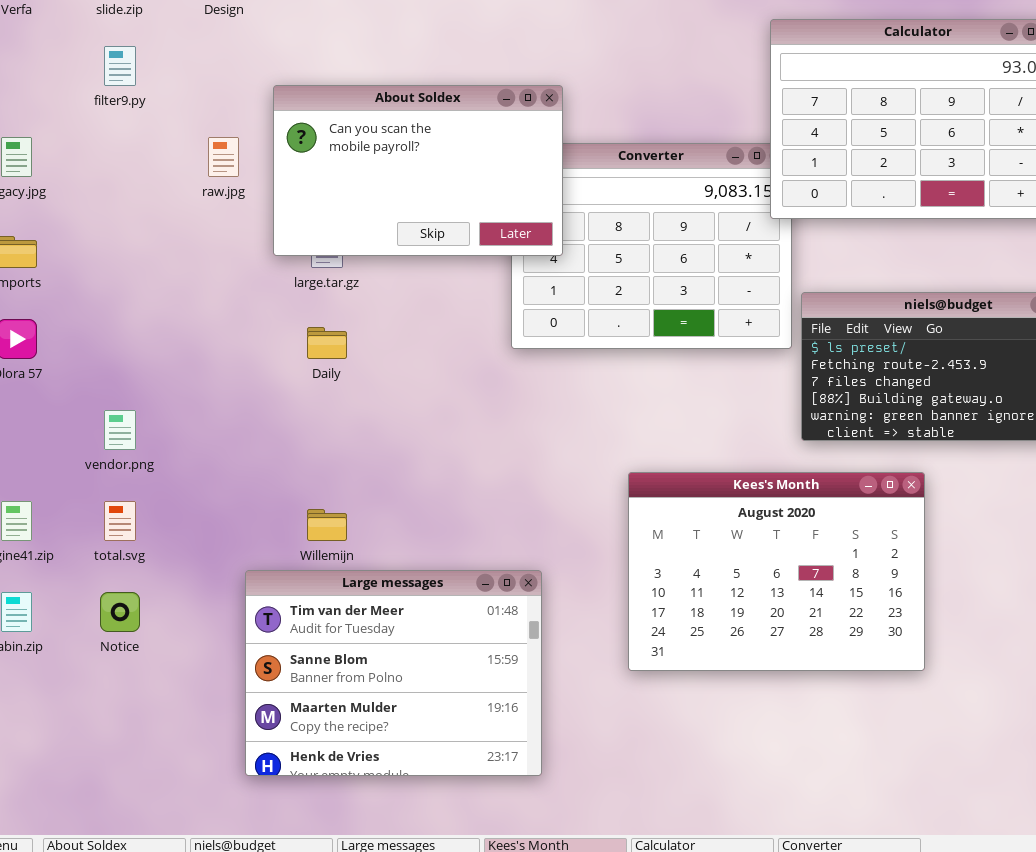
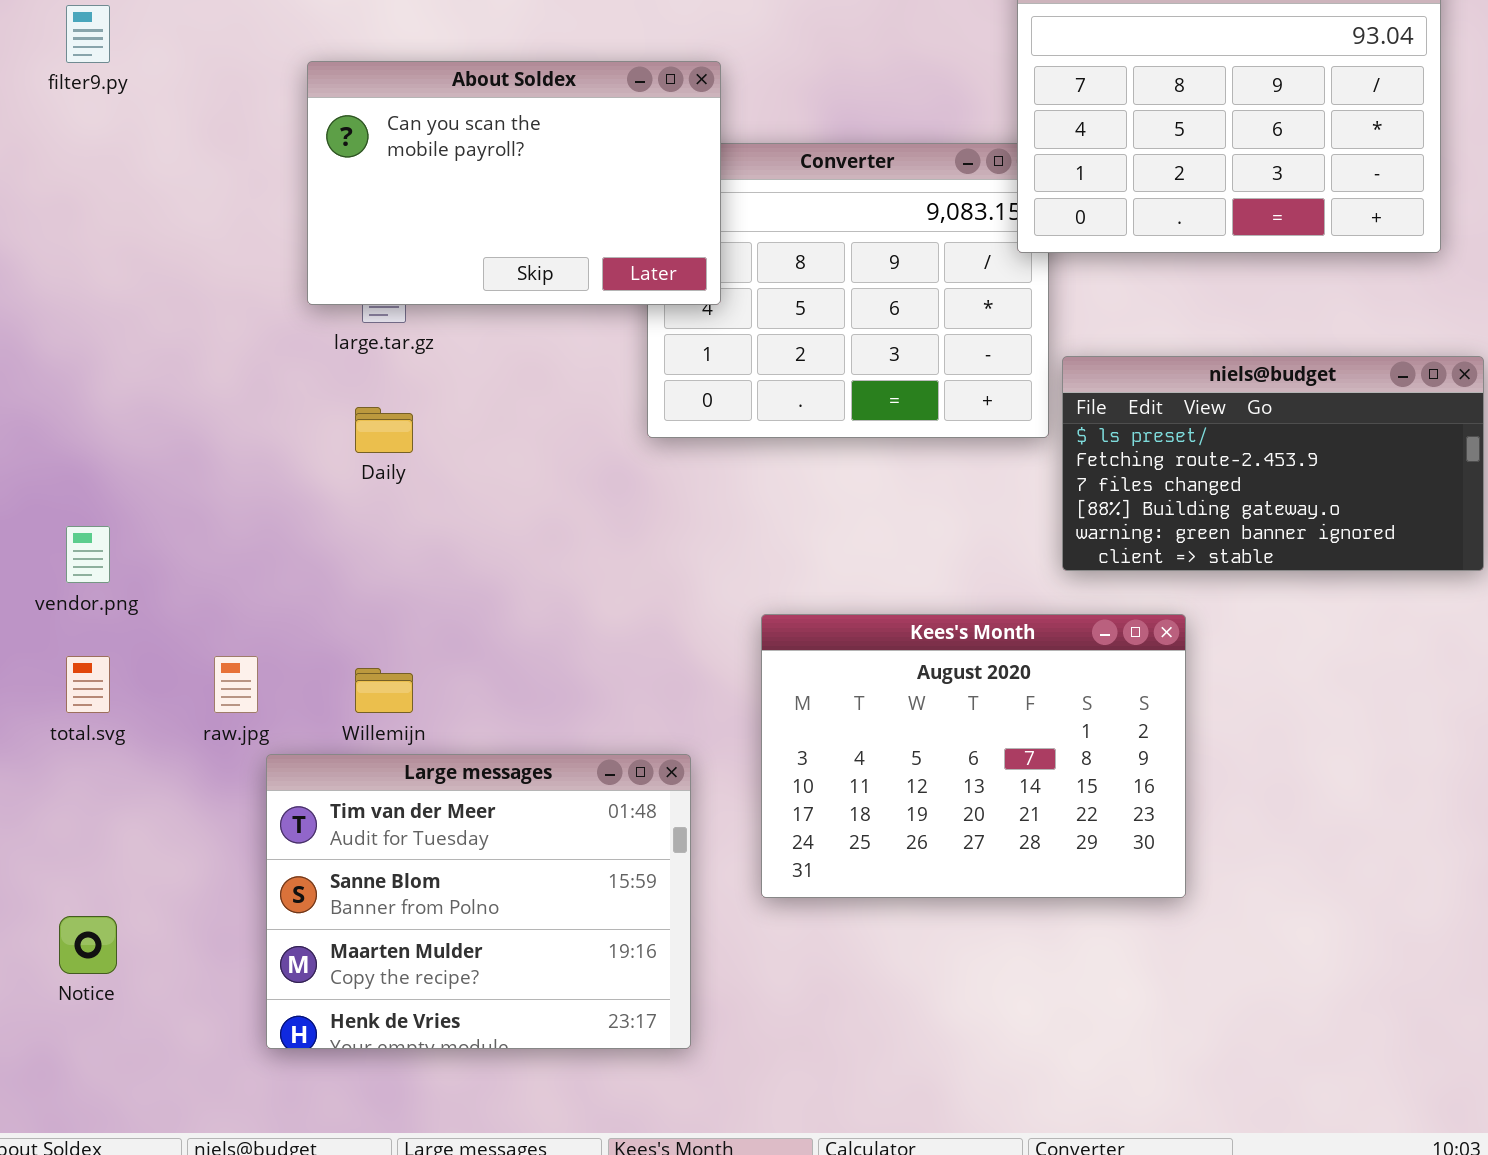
raw.jpg: [208,137,239,177] -> [214,656,258,713], moved
Kees's Month: [628,472,925,671] -> [761,614,1186,898], moved
Notice: [100,592,140,632] -> [59,916,117,974], moved

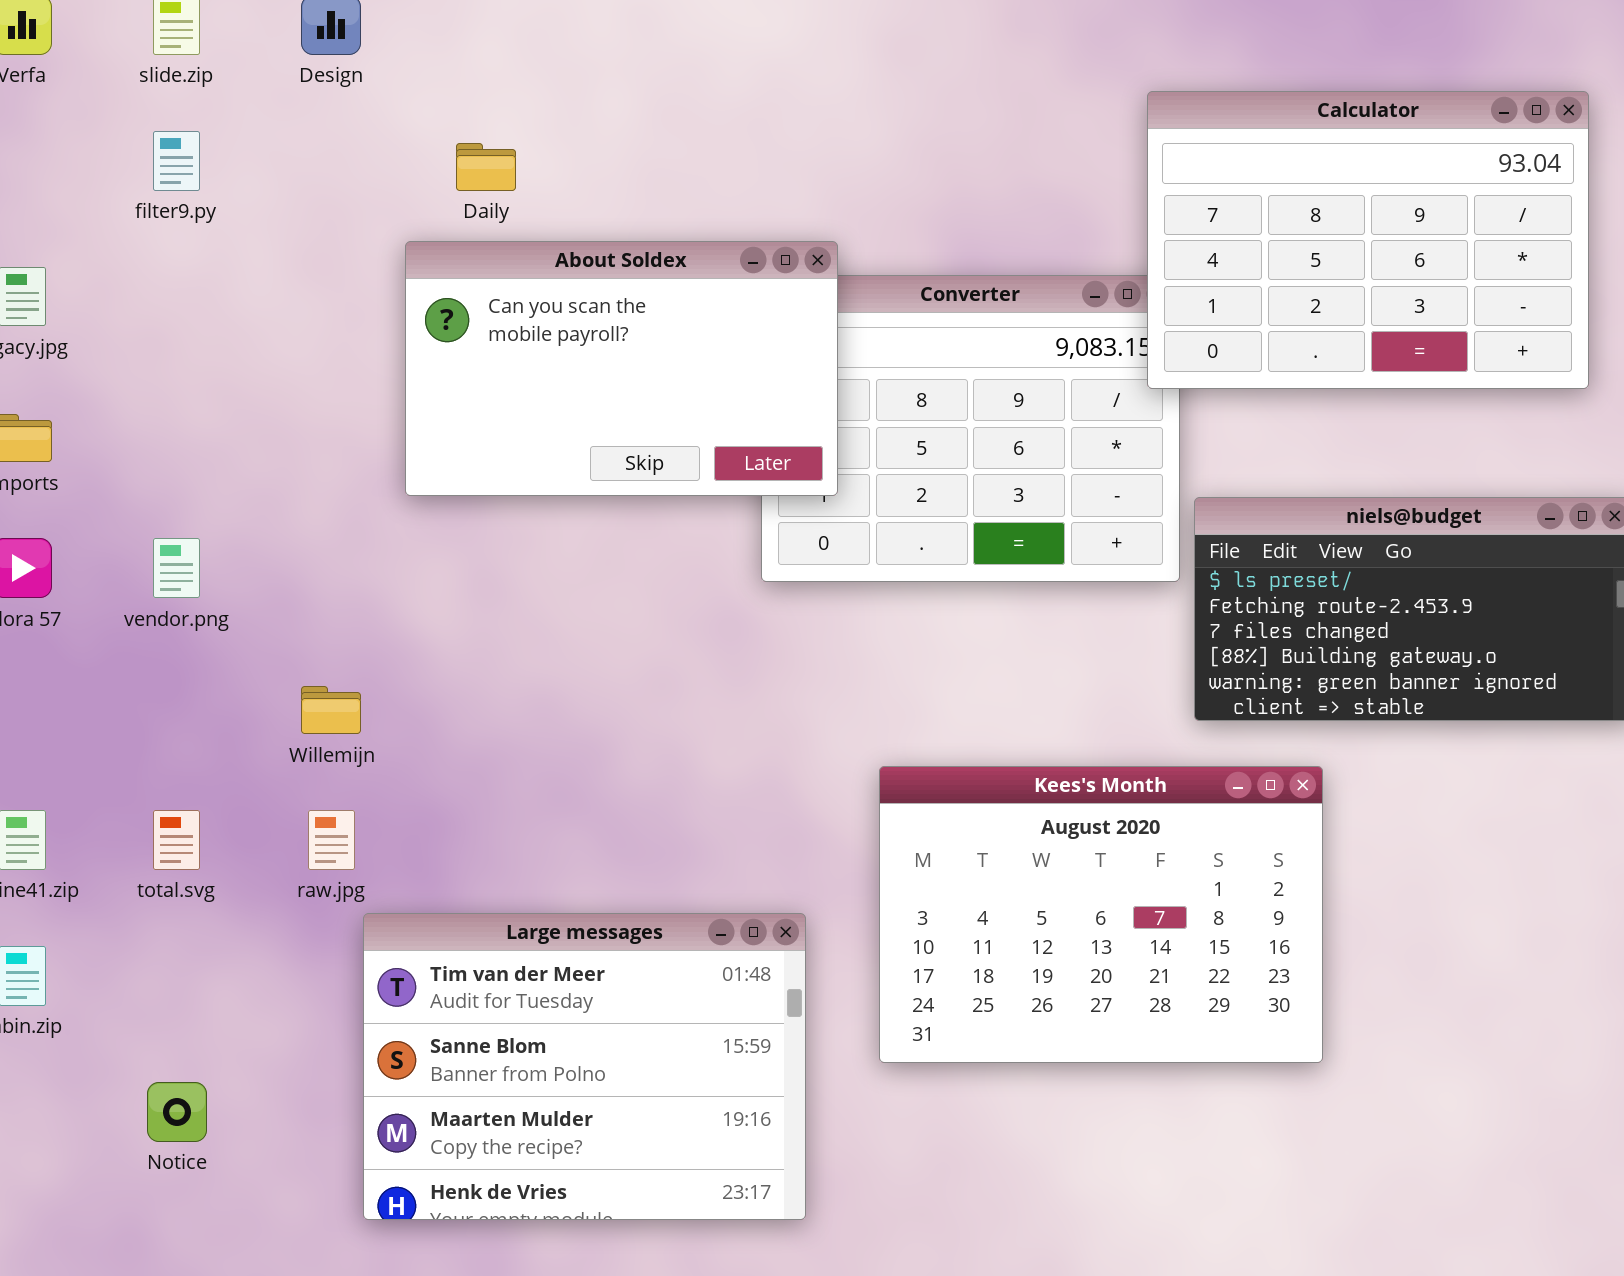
About Soldex: [307,61,721,305] -> [405,241,838,496], moved
Daily: [355,407,413,453] -> [456,143,516,191], moved
vendor.png: [66,526,110,583] -> [153,538,200,598], moved
Willemijn: [355,668,413,713] -> [301,686,361,734], moved

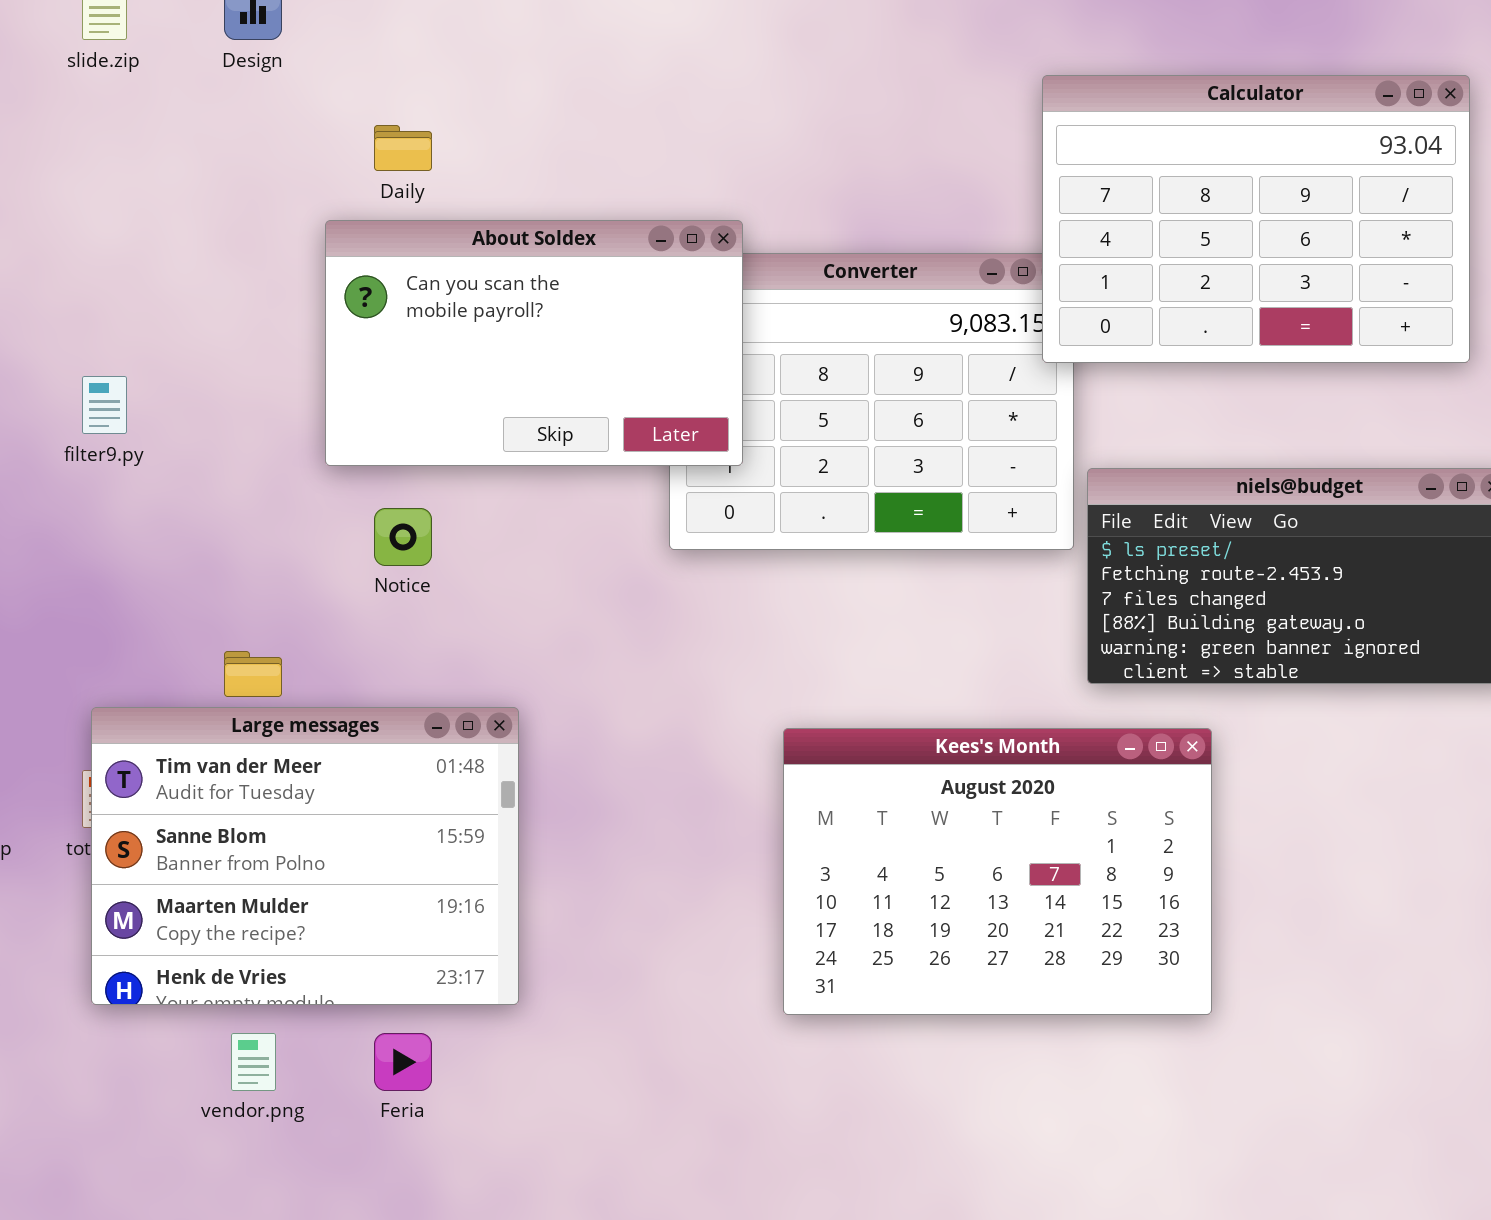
filter9.py: [153,131,200,191] -> [82,376,127,434], moved
vendor.png: [153,538,200,598] -> [231,1033,276,1091], moved
Large messages: [363,913,806,1220] -> [91,707,519,1005], moved
Notice: [147,1082,207,1142] -> [374,508,432,566], moved

